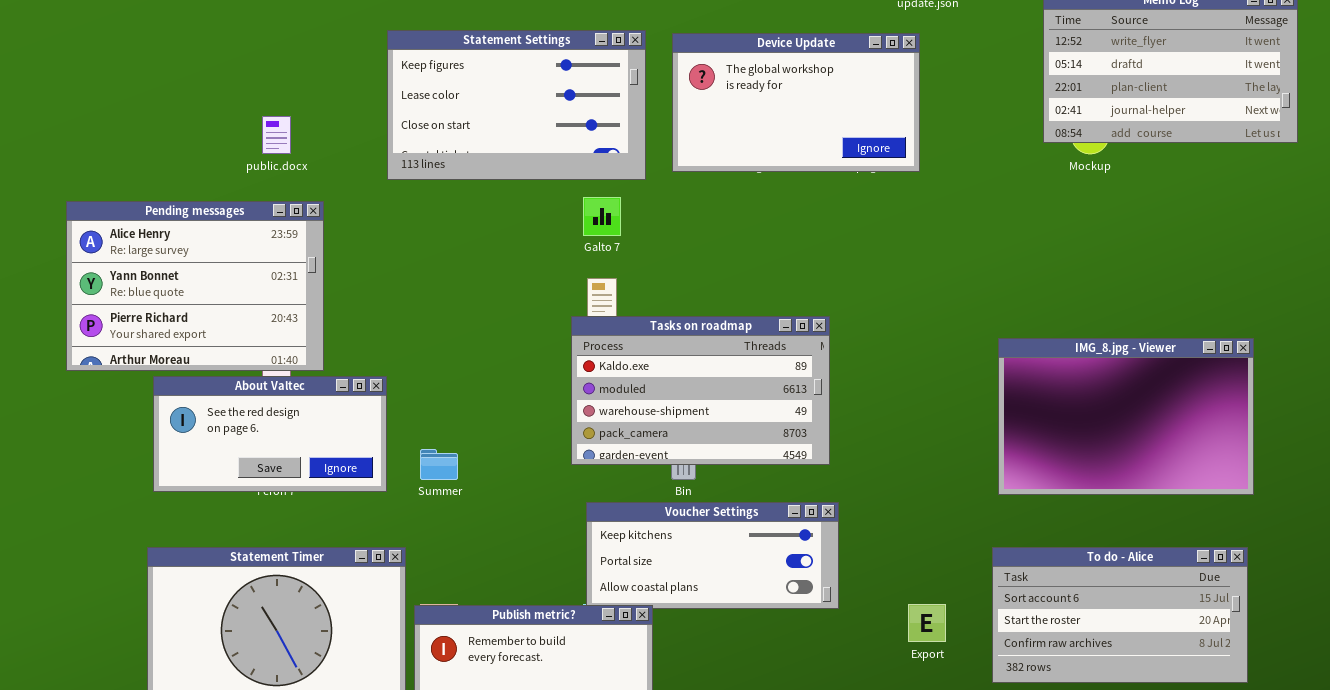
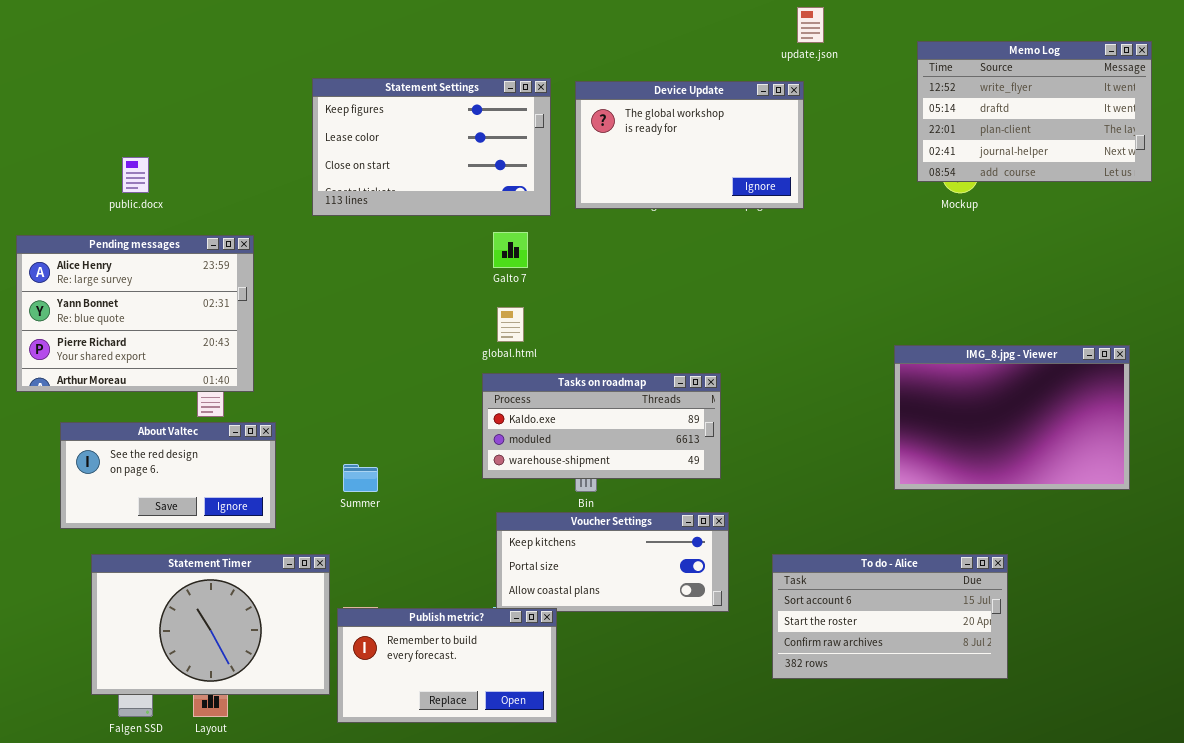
public.docx: [262,116,291,154] -> [122,157,149,193], moved
Tasks on roadmap: [571,316,830,465] -> [482,373,721,479], resized
IMG_8.jpg - Viewer: [998,338,1254,495] -> [894,345,1130,490], moved
About Valtec: [153,376,387,492] -> [60,422,276,529], moved
To do - Alice: [992,547,1248,683] -> [772,554,1008,679], moved

